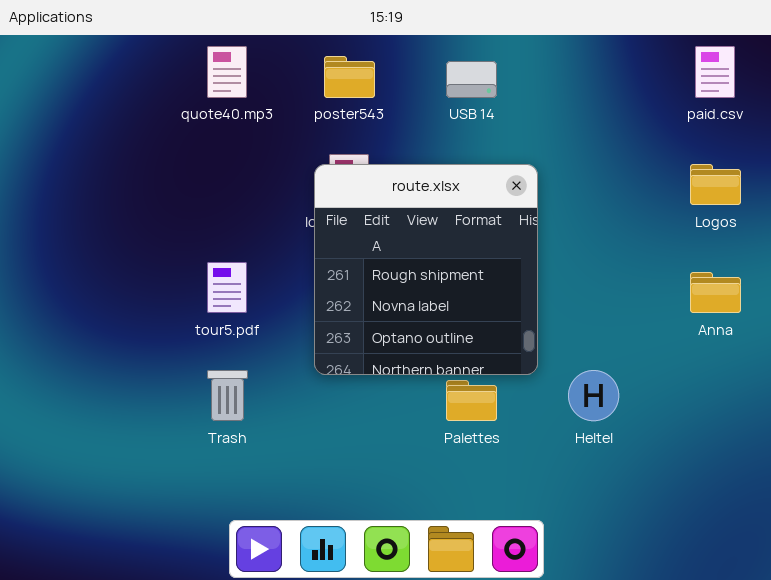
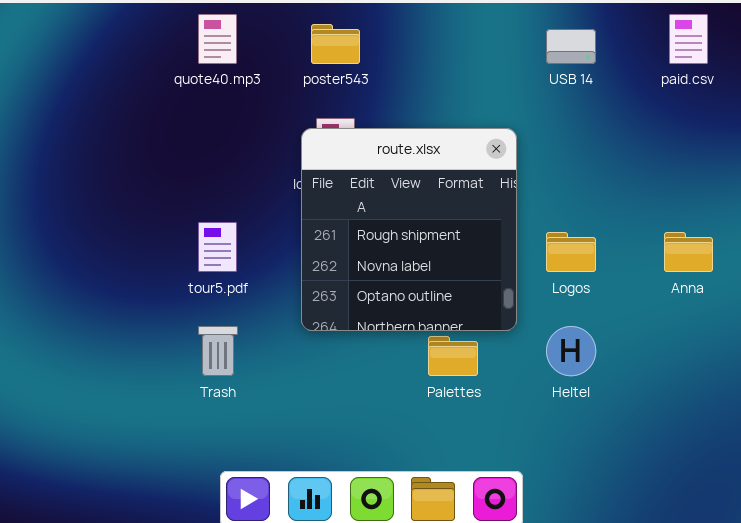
USB 14: [446,61,497,98] -> [546,29,596,64], moved
Logos: [690,164,741,205] -> [546,232,596,272], moved

